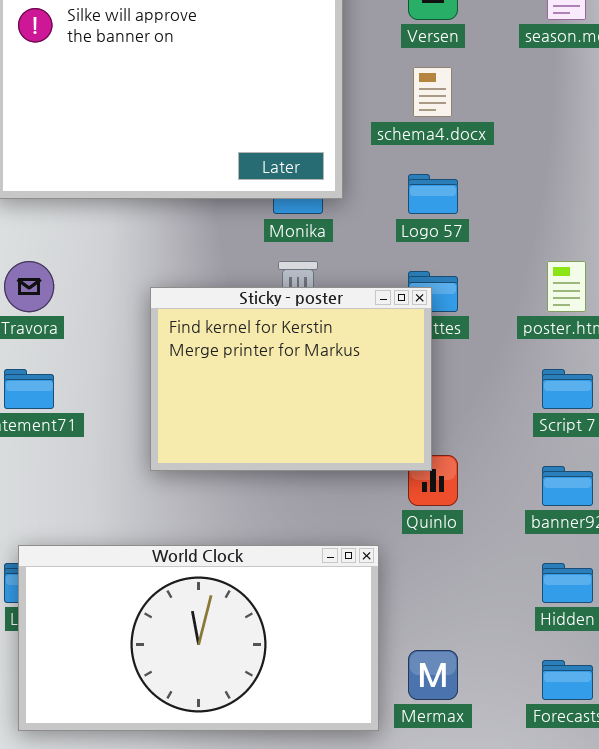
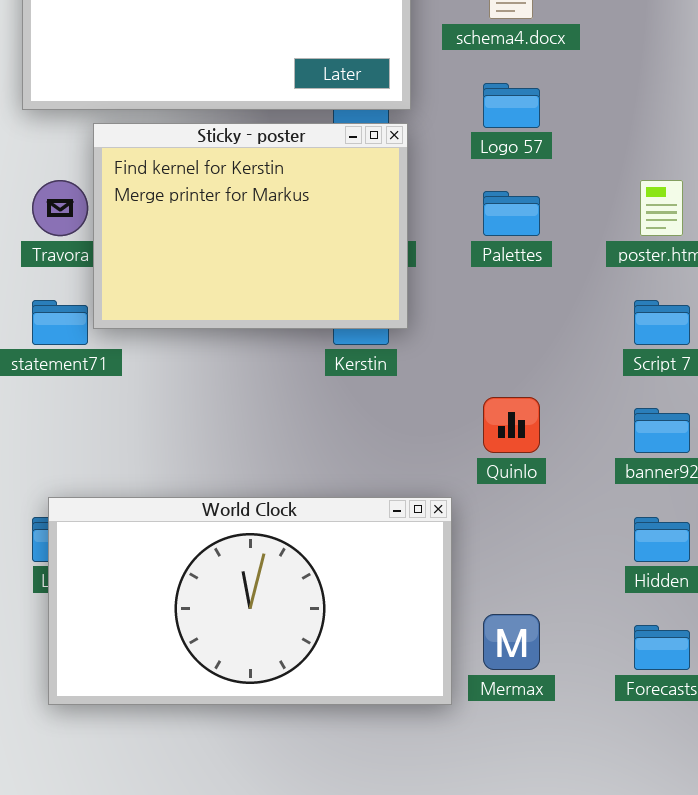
Sticky - poster: [150,287,432,471] -> [93,123,408,329], moved

